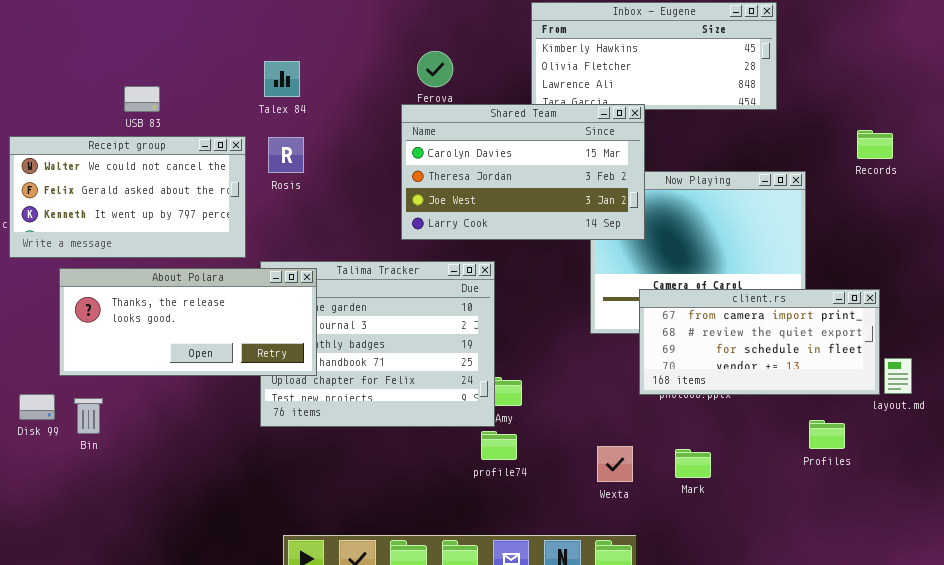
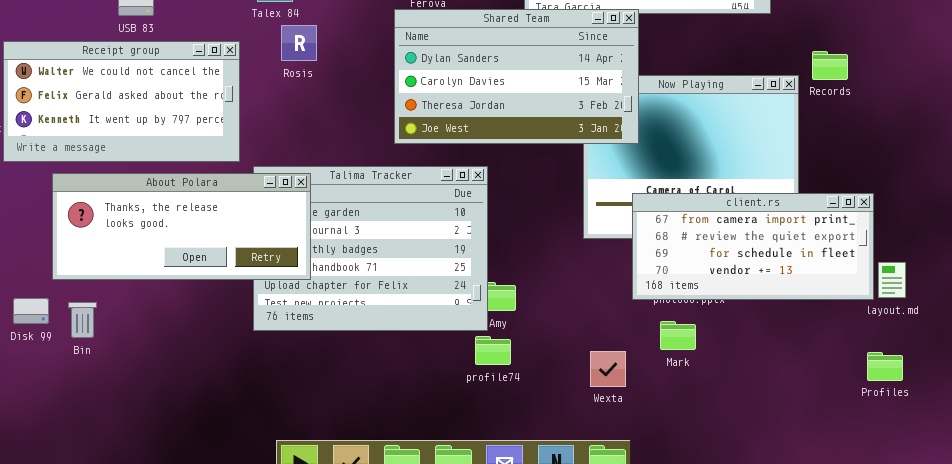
Shared Team: [401,104,645,240] -> [394,9,639,144], scrolled up 1 row
Records: [857,130,893,159] -> [812,51,848,80], moved
Rosis: [268,137,304,173] -> [281,25,317,61], moved
Profiles: [809,420,845,449] -> [867,352,903,381], moved
Mark: [675,449,711,478] -> [660,321,696,350], moved

